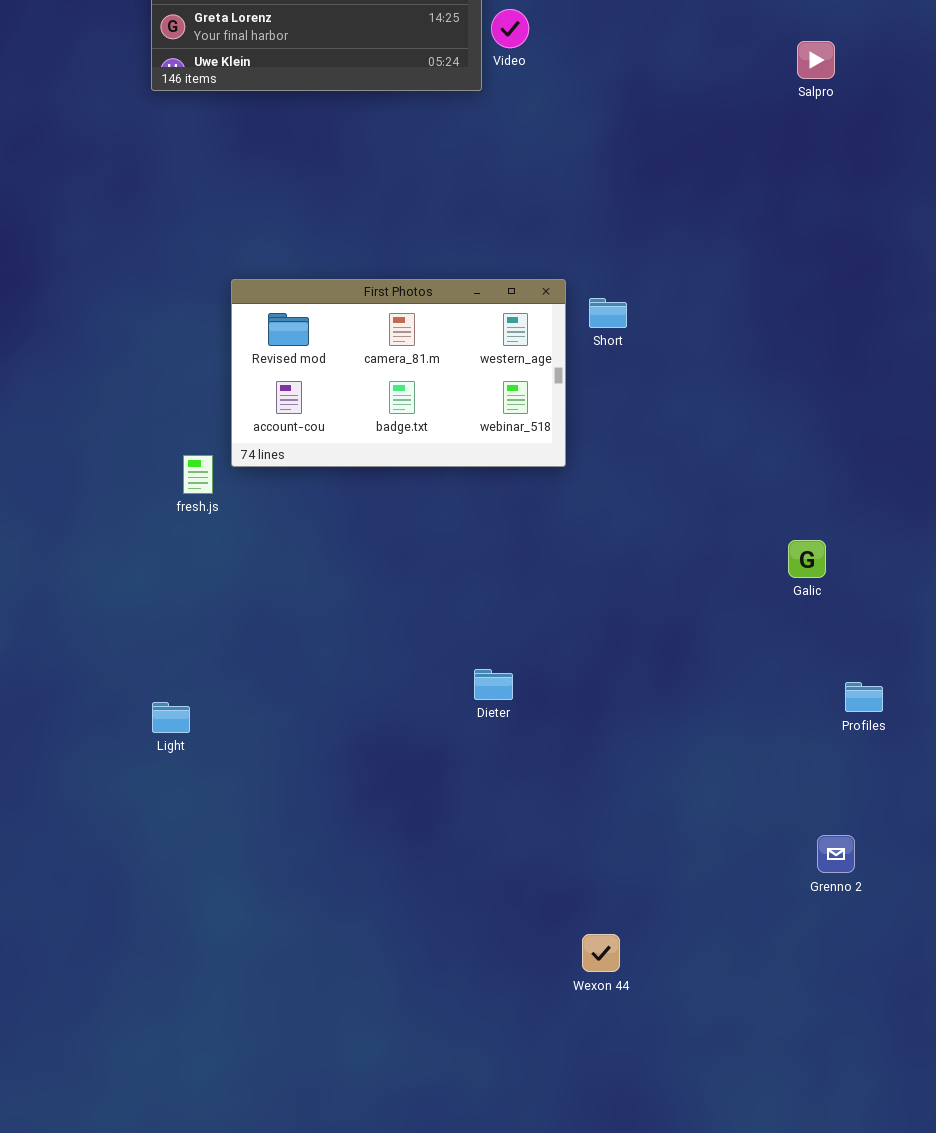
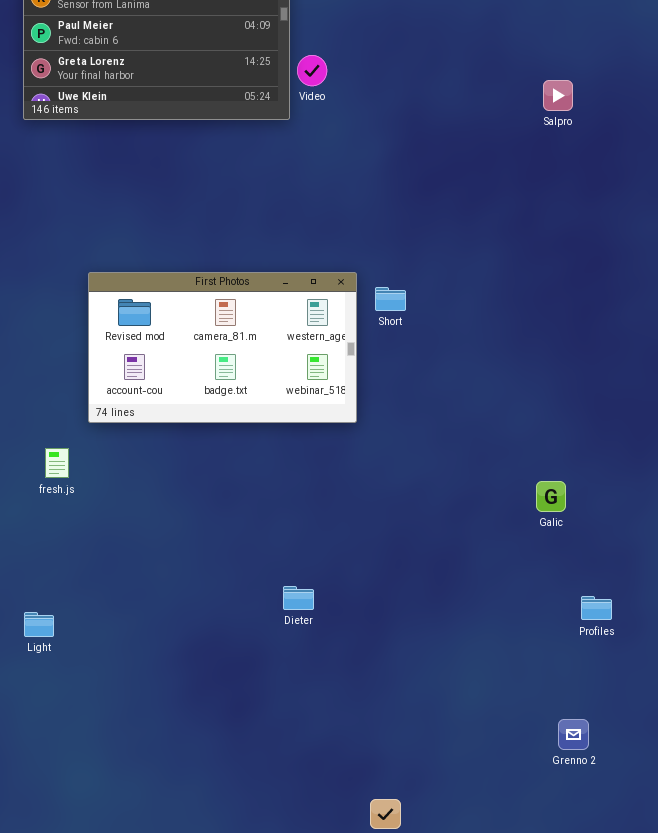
fresh.js: [183,455,213,494] -> [45,448,69,478], moved

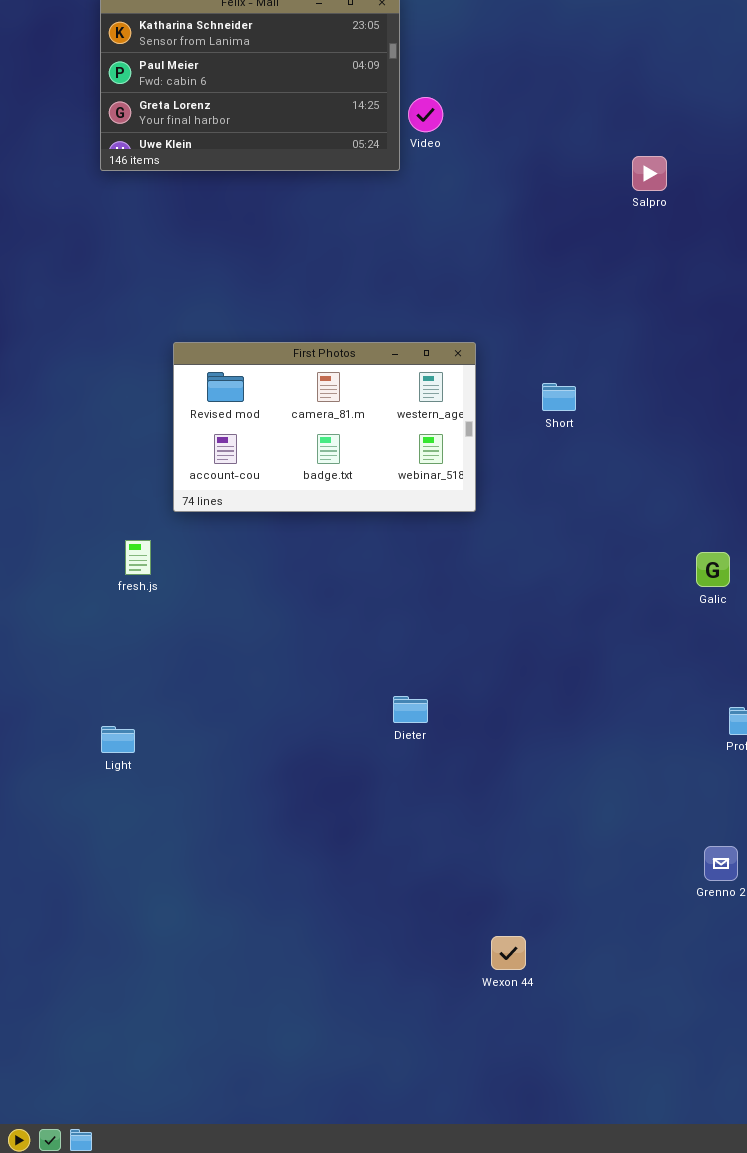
Salpro: [543,80,573,111] -> [632,156,667,191], moved
Short: [375,287,406,311] -> [542,383,576,411], moved
Galic: [536,481,566,512] -> [696,552,730,587], moved

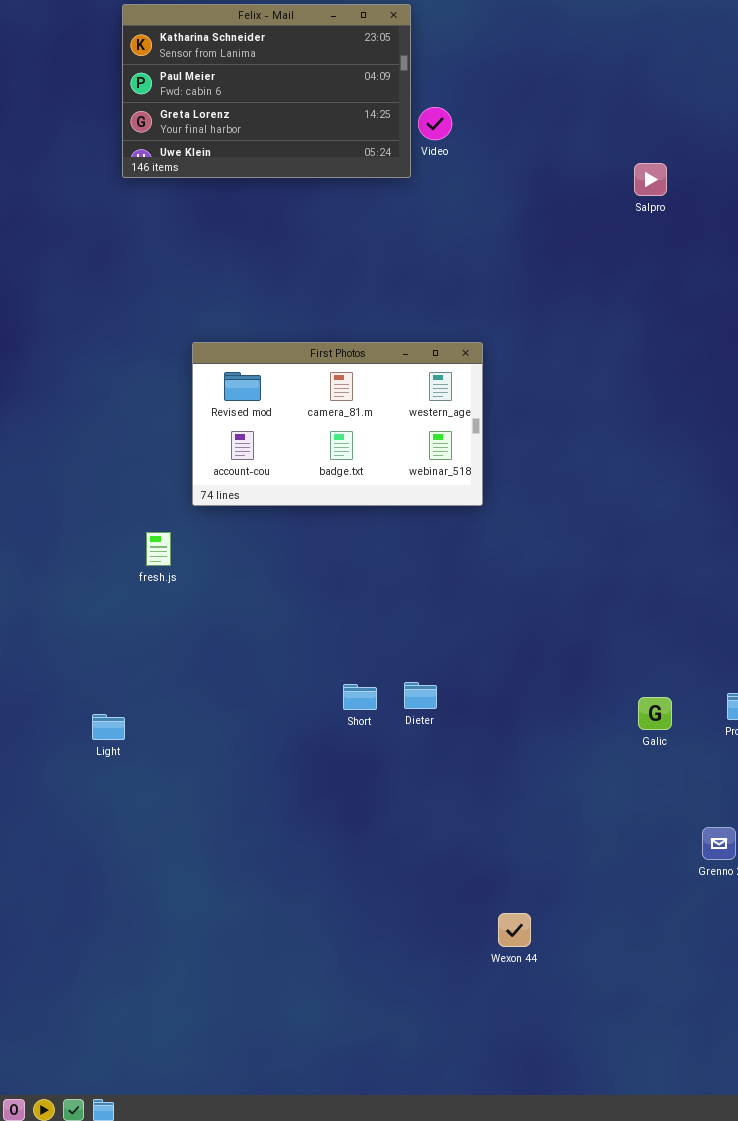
Short: [542,383,576,411] -> [343,684,377,710], moved
Galic: [696,552,730,587] -> [638,697,672,730], moved
Light: [101,726,135,753] -> [92,714,125,740], moved

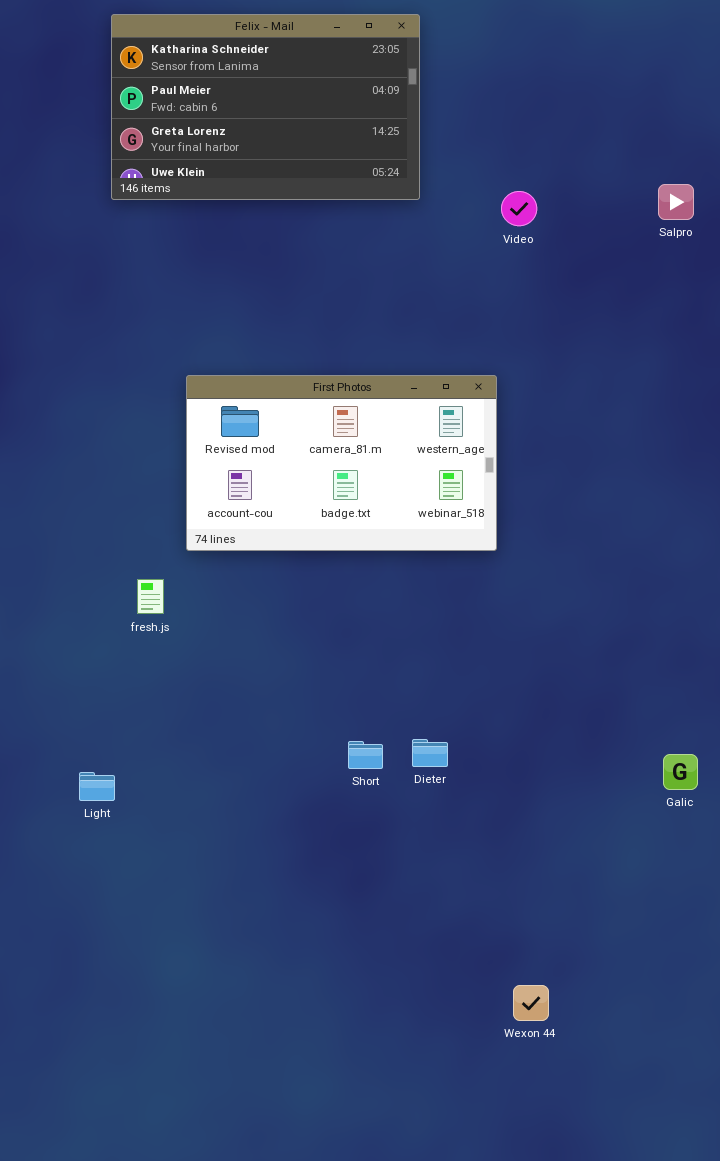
Video: [418,107,452,140] -> [501,191,537,226], moved

